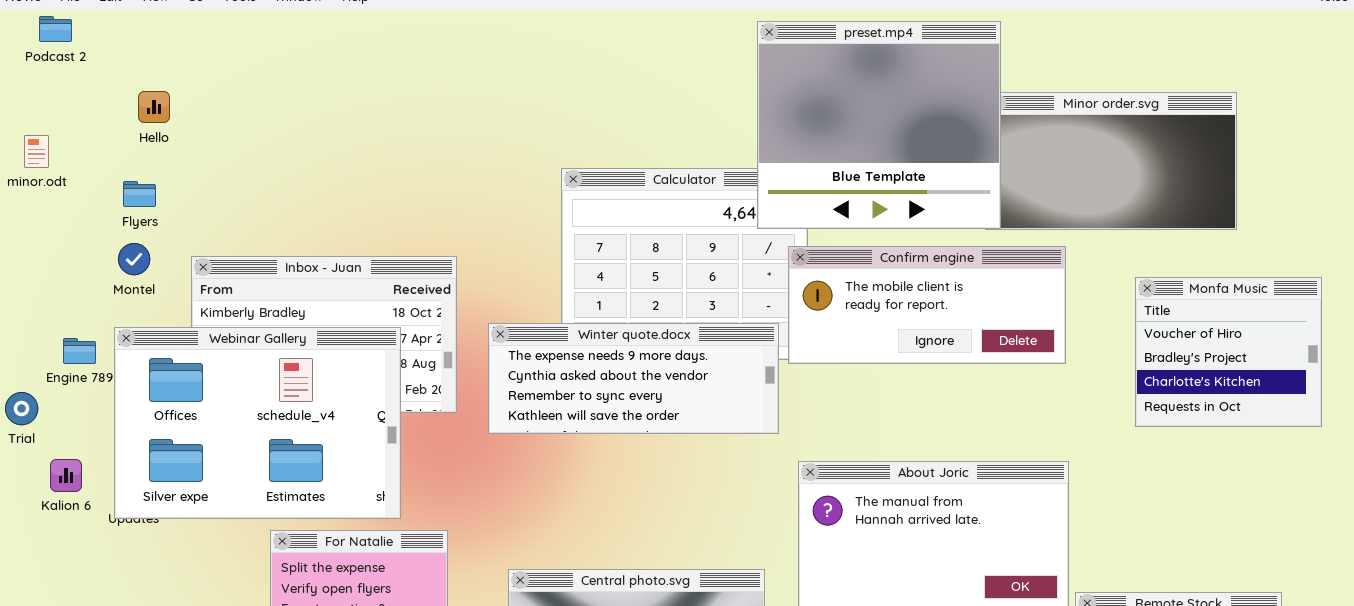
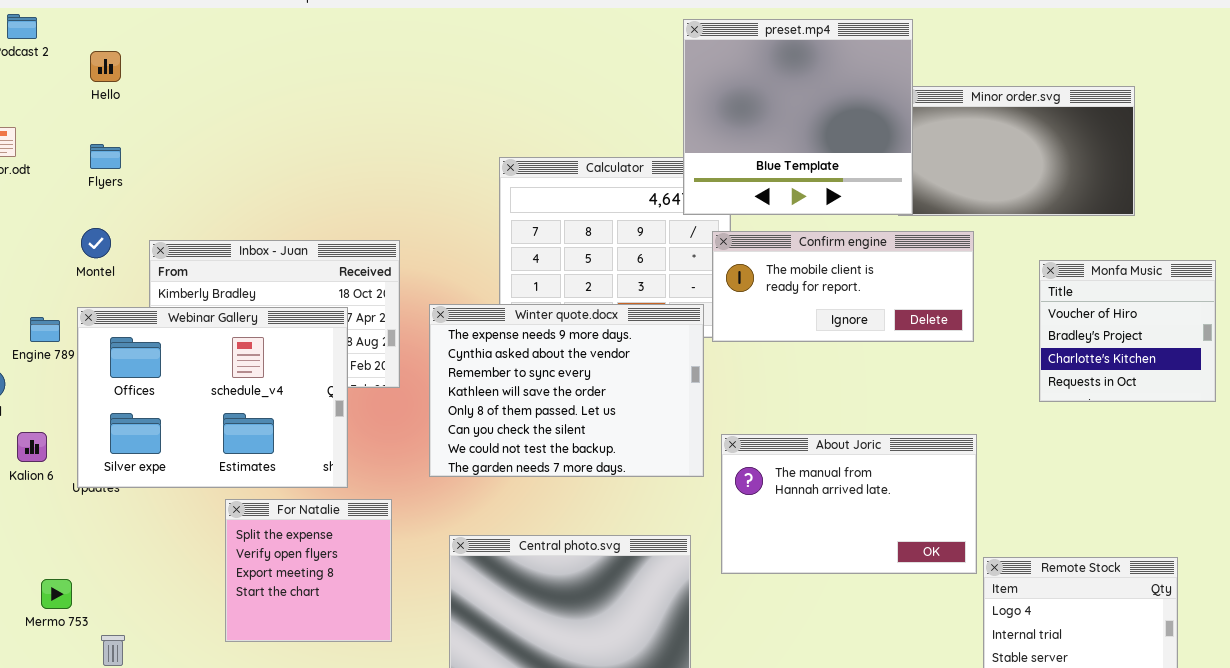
Hello: [138,91,170,123] -> [90,51,121,82], moved
Flyers: [123,181,156,207] -> [90,144,121,169], moved
Winter quote.docx: [488,323,779,434] -> [429,304,704,477], resized

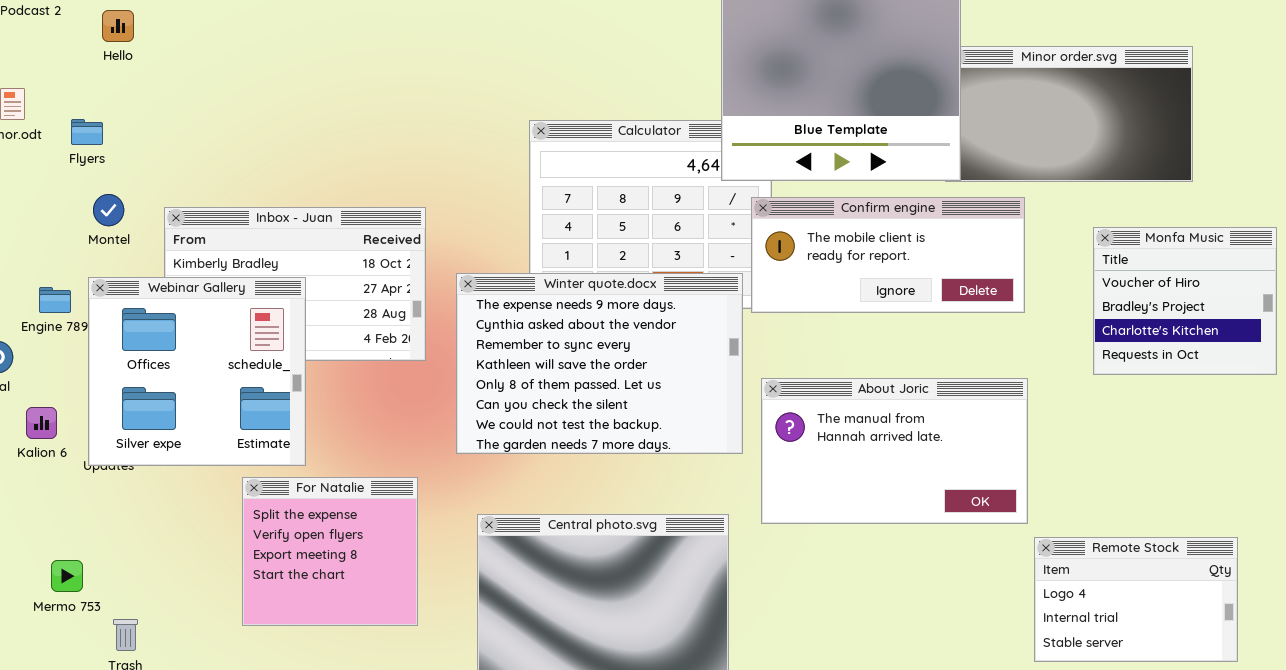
Flyers: [90,144,121,169] -> [71,119,103,145], moved
Webinar Gallery: [77,307,348,488] -> [88,277,306,466], resized
About Joric: [721,434,977,574] -> [761,378,1028,524], moved

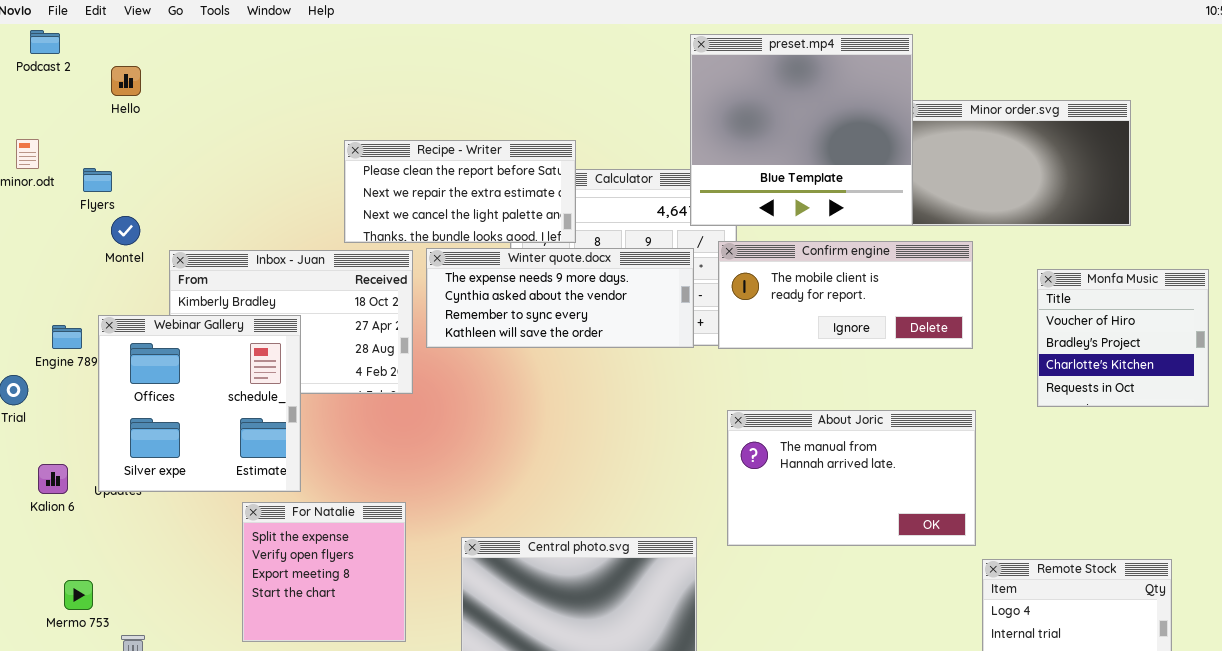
Recipe - Writer: none -> [344,140,576,243], opened
Montel: [93,194,124,226] -> [111,216,140,245], moved
Winter quote.docx: [456,273,743,454] -> [426,248,694,348], moved, resized
Kalion 6: [26,407,57,439] -> [38,464,68,494], moved

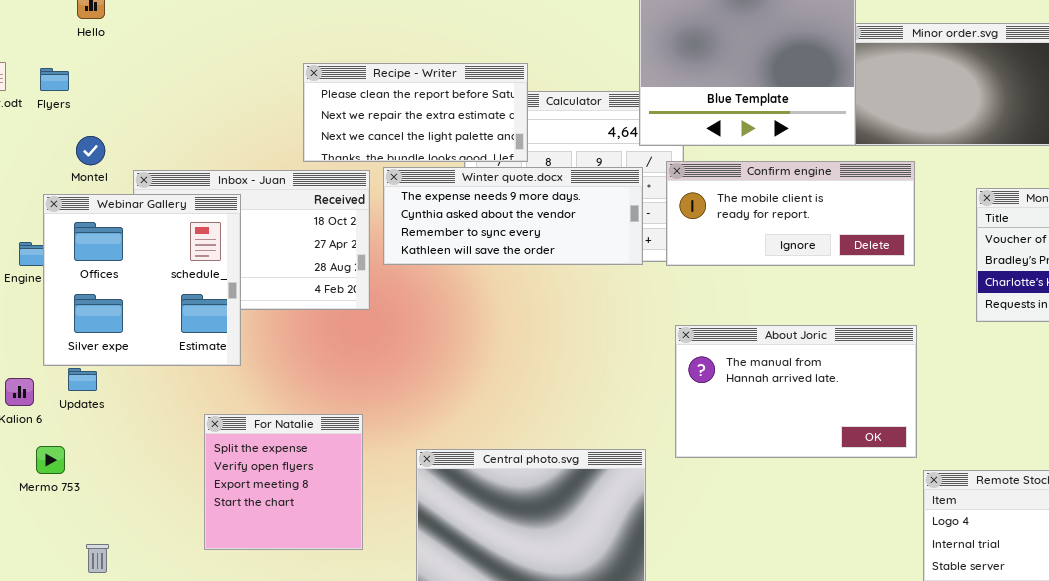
Flyers: [83,168,112,192] -> [40,68,69,91], moved
Webinar Gallery: [98,315,301,492] -> [43,194,241,366], moved
Mermo 753: [64,580,93,610] -> [36,446,65,474], moved

